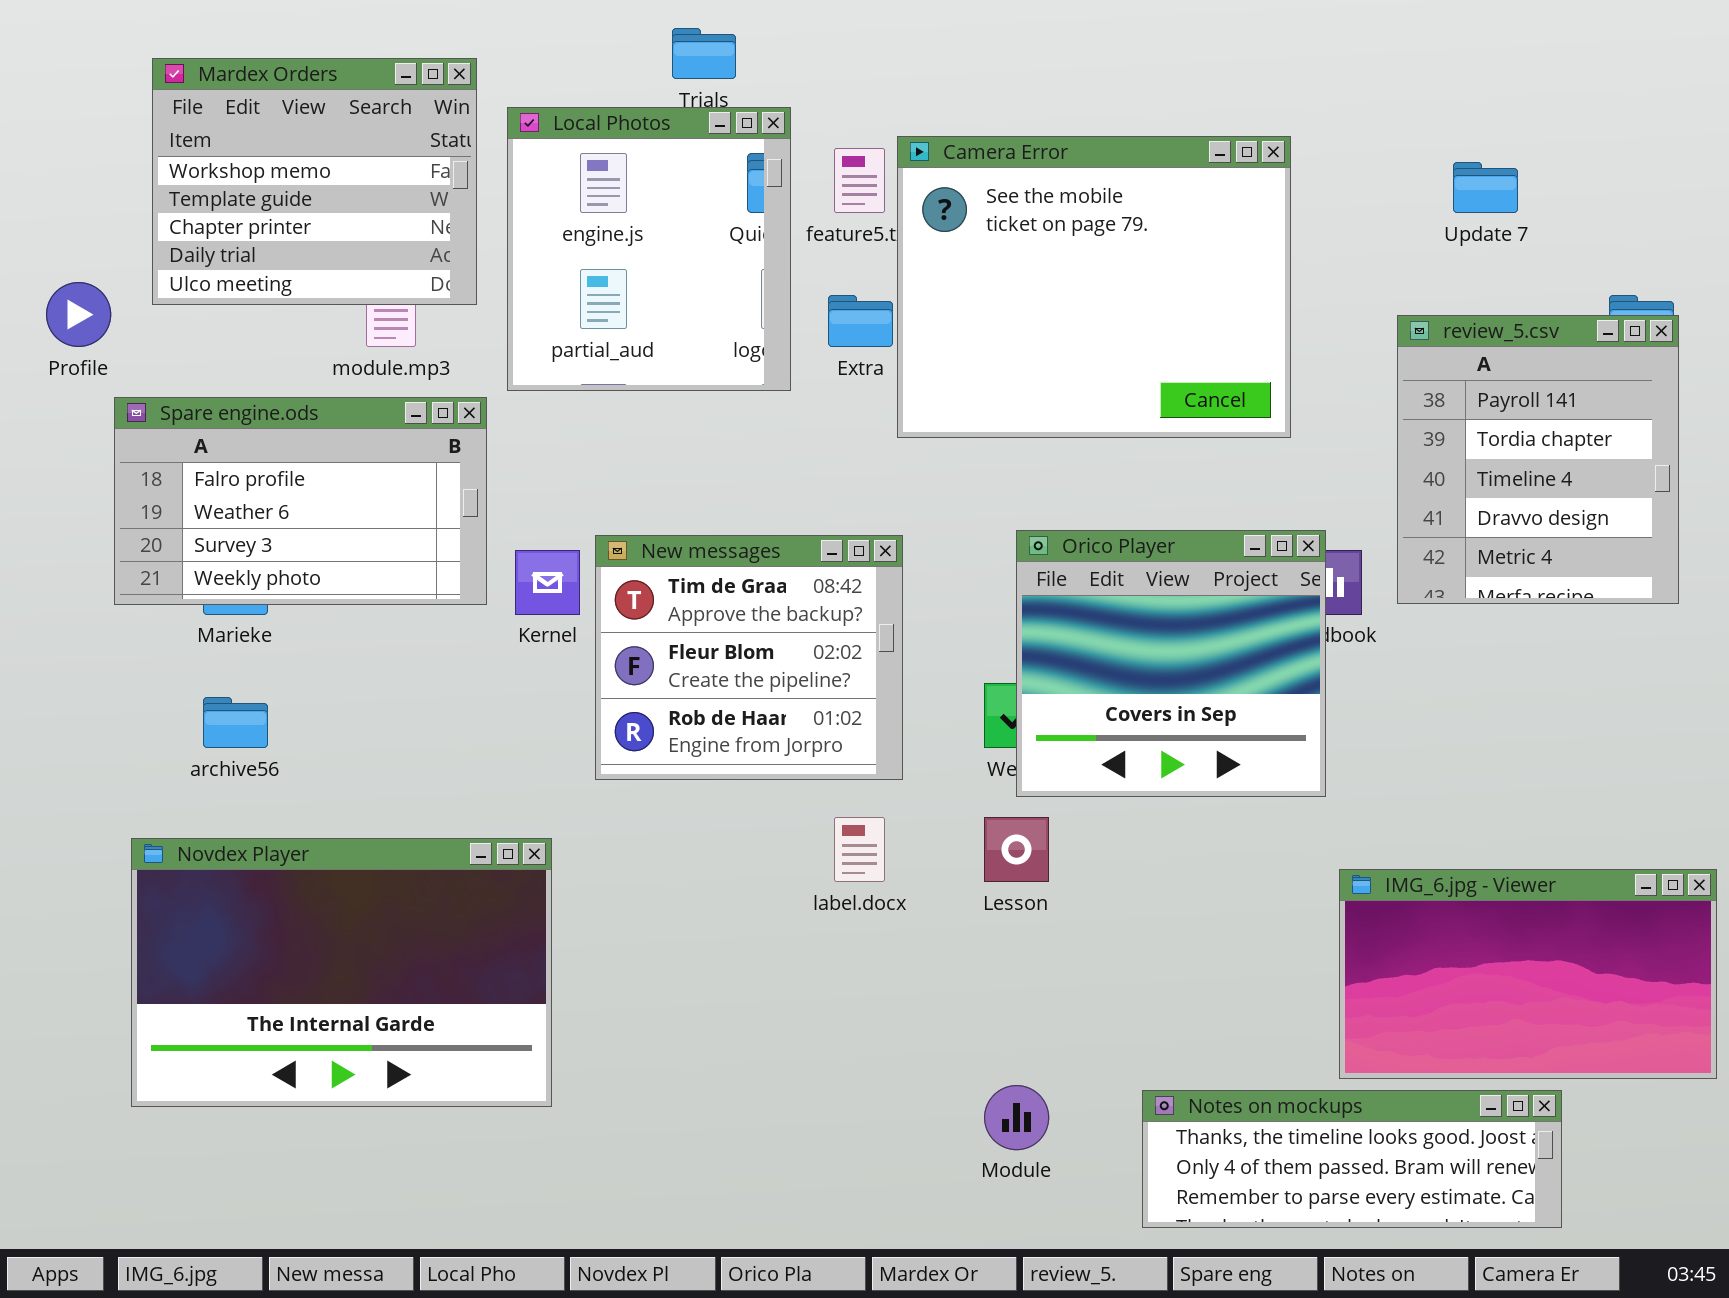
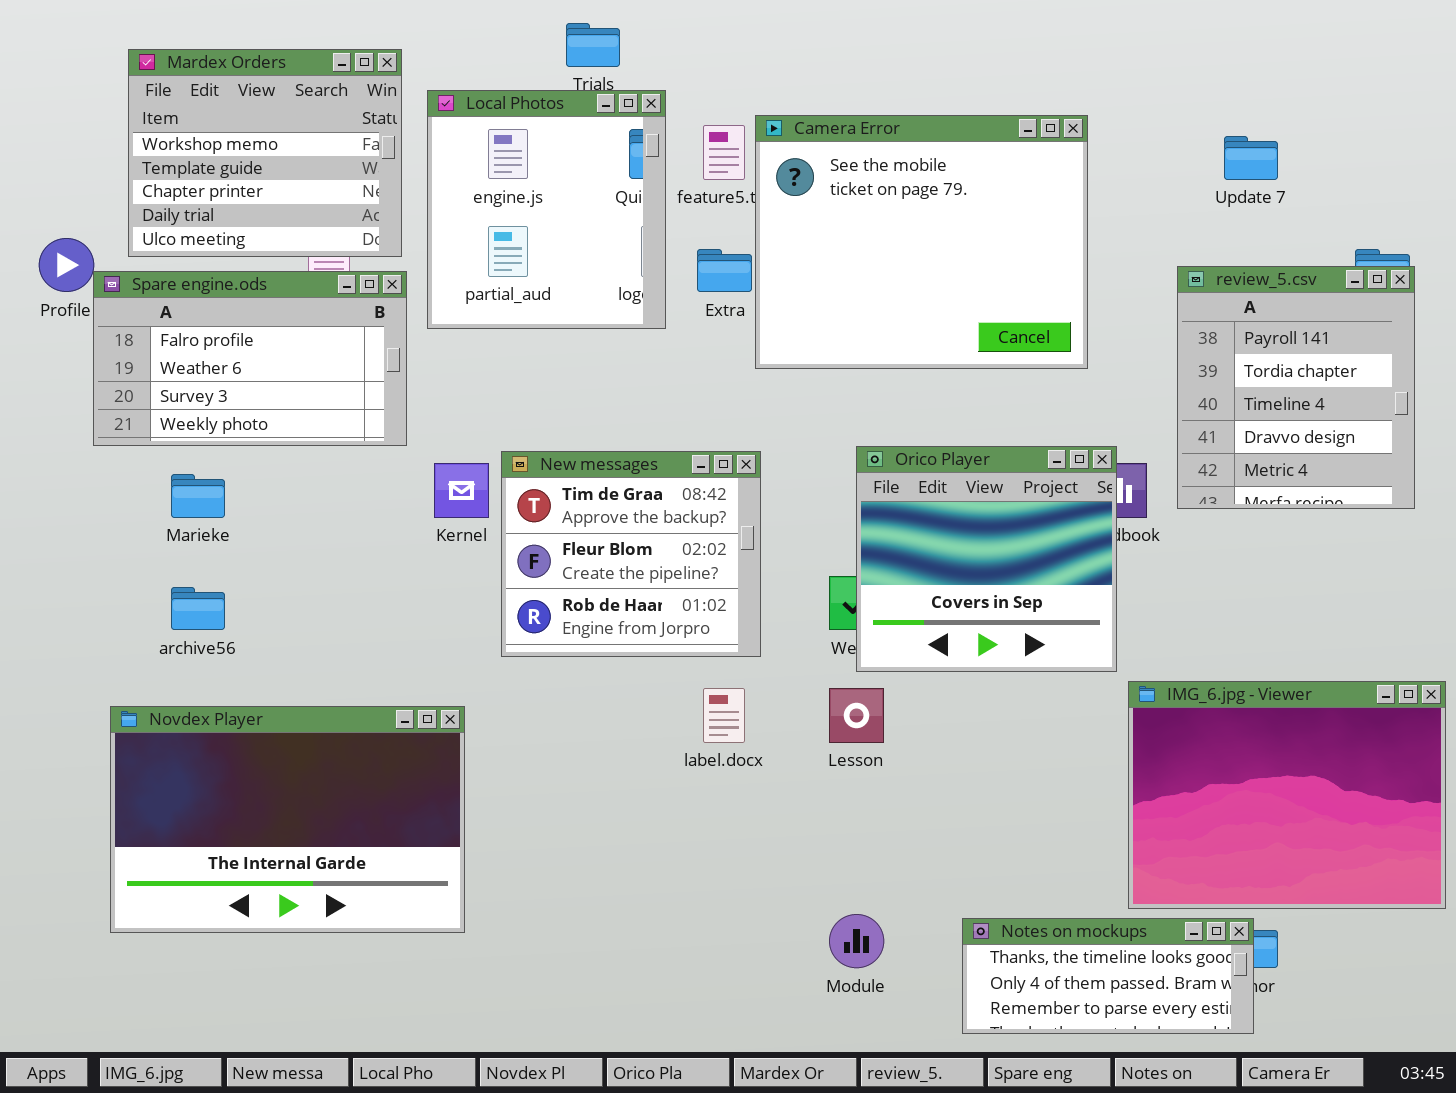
Spare engine.ods: [114,397,487,605] -> [93,271,407,446], moved
IMG_6.jpg - Viewer: [1339,869,1717,1079] -> [1128,681,1446,909], resized
Notes on mockups: [1142,1090,1562,1228] -> [962,918,1254,1034], resized

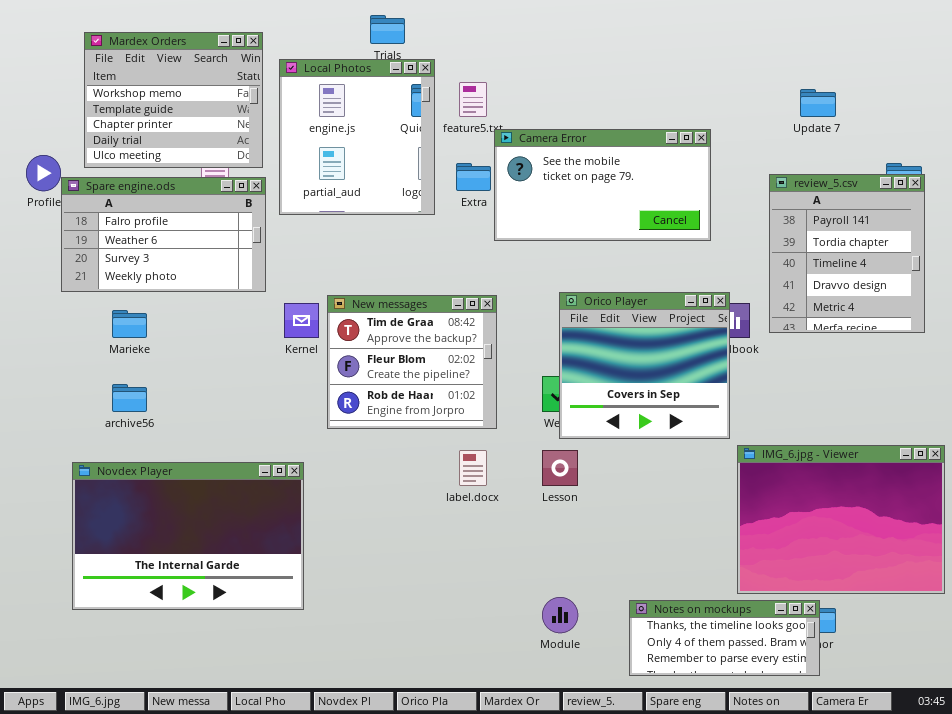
Camera Error: [755,115,1088,369] -> [494,129,711,241], resized

